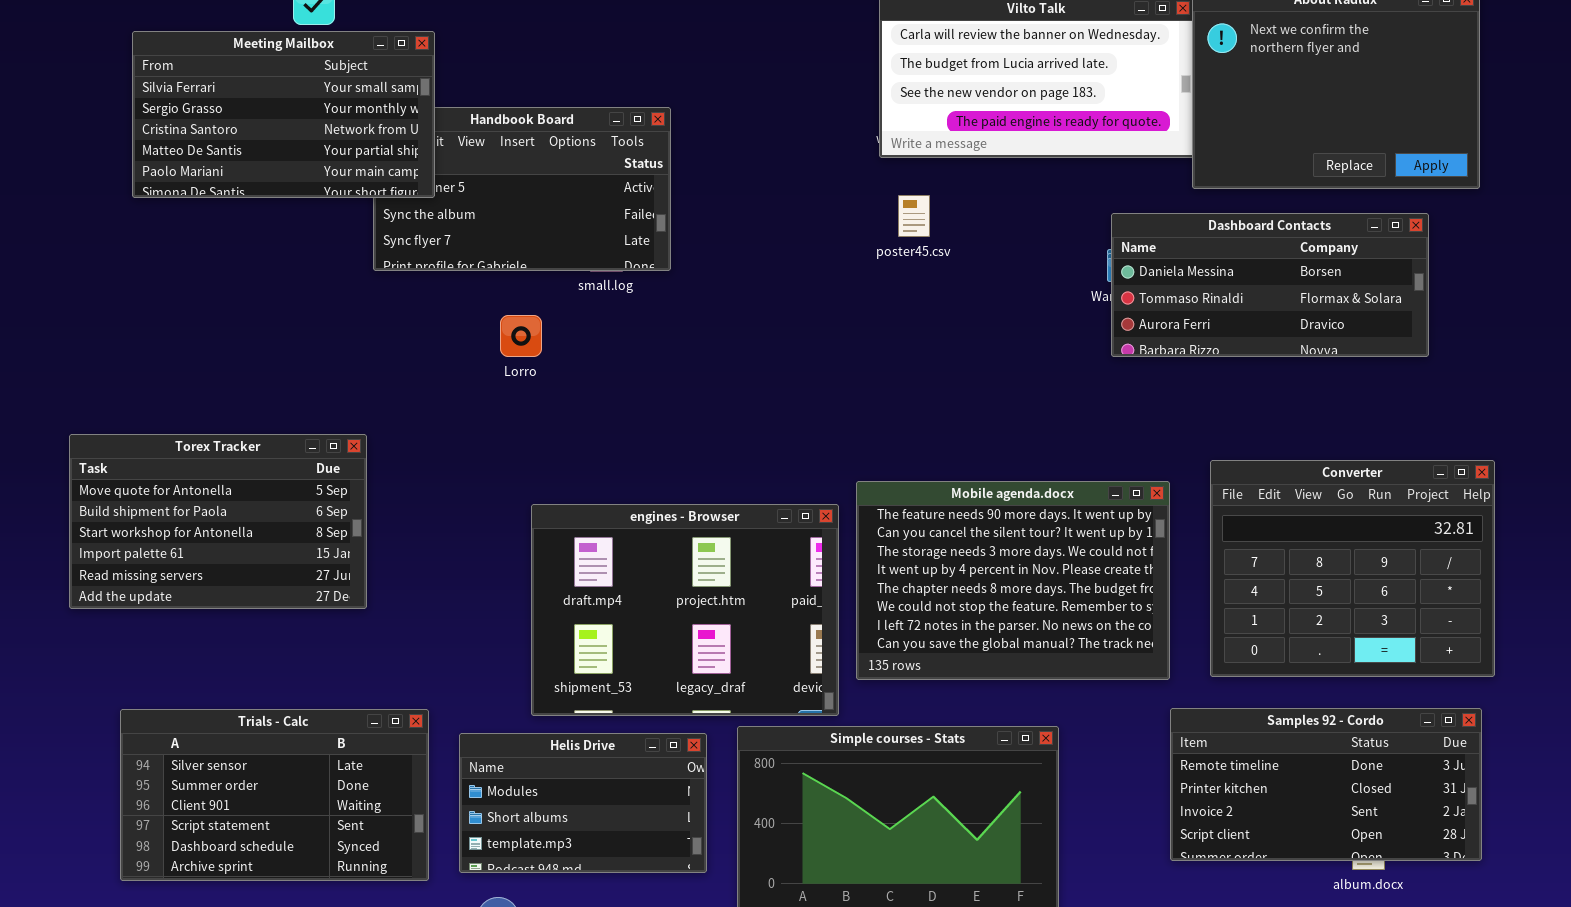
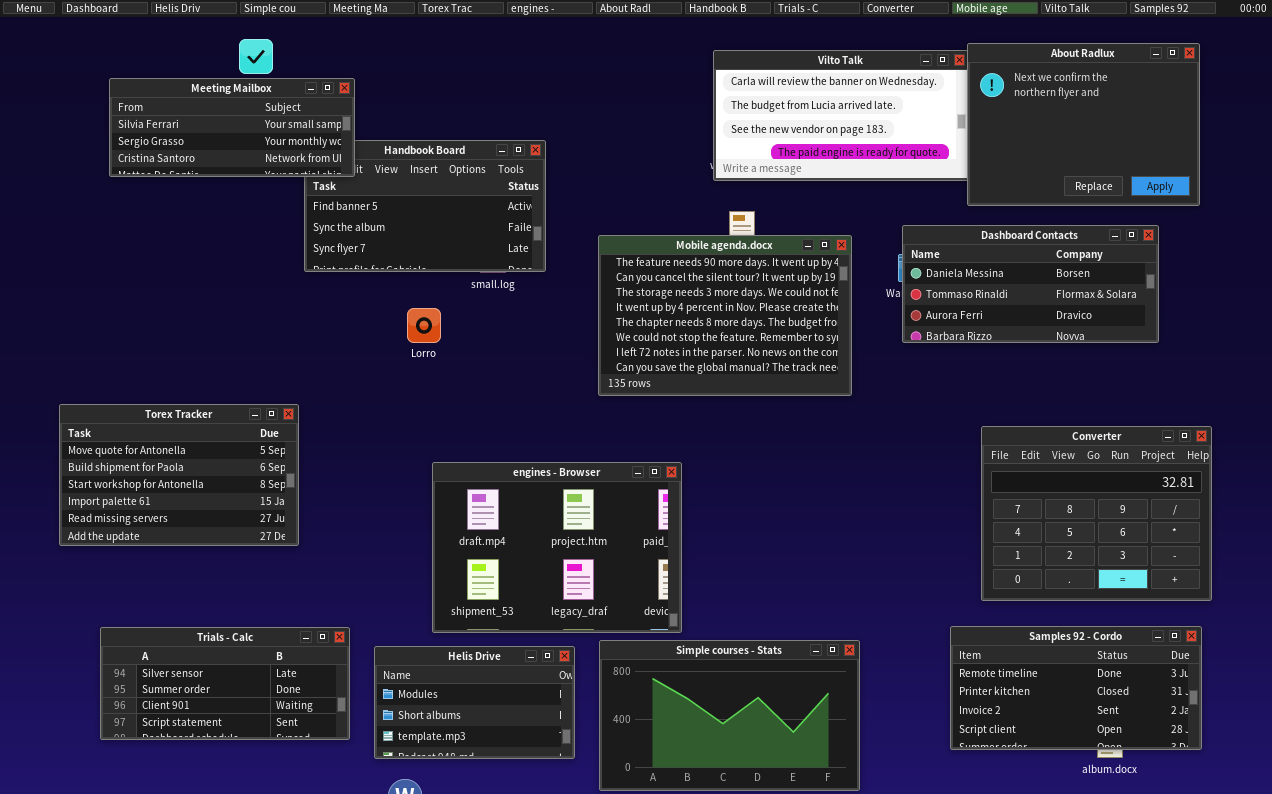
Meeting Mailbox: [132,31,435,198] -> [109,78,355,177], resized
Mobile agenda.docx: [856,481,1170,680] -> [598,235,852,396], moved
Trials - Calc: [120,709,429,881] -> [100,627,350,740], resized

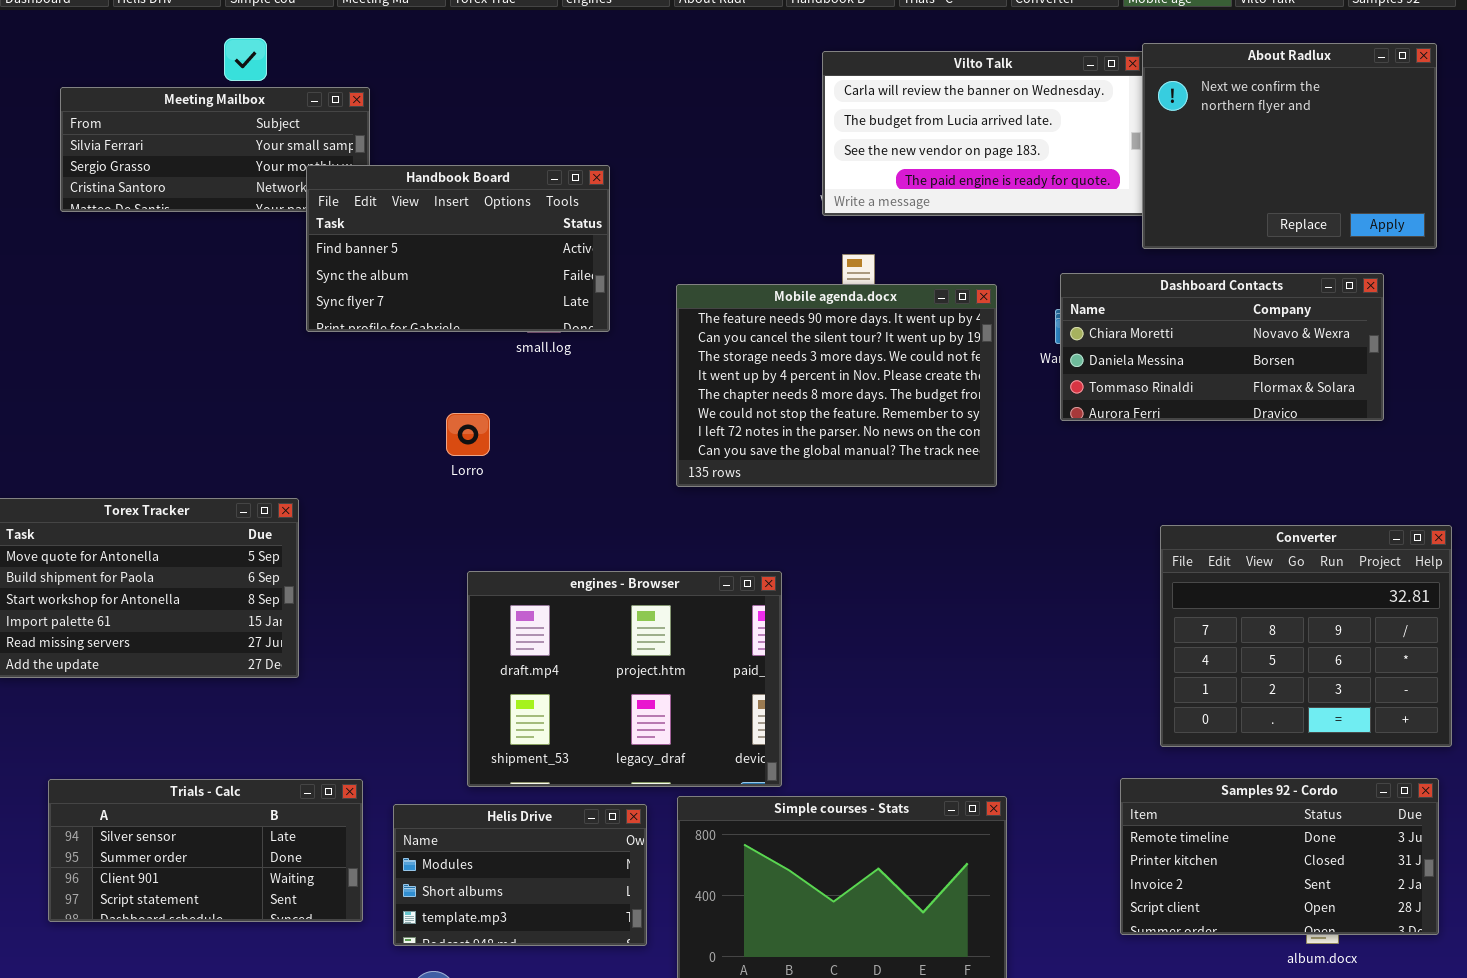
Handbook Board: [304,140,546,272] -> [306,165,610,332], raised
Dashboard Contacts: [902,225,1159,343] -> [1060,273,1384,421], scrolled up 1 row
Lorro: [407,308,441,343] -> [446,413,490,456], moved

